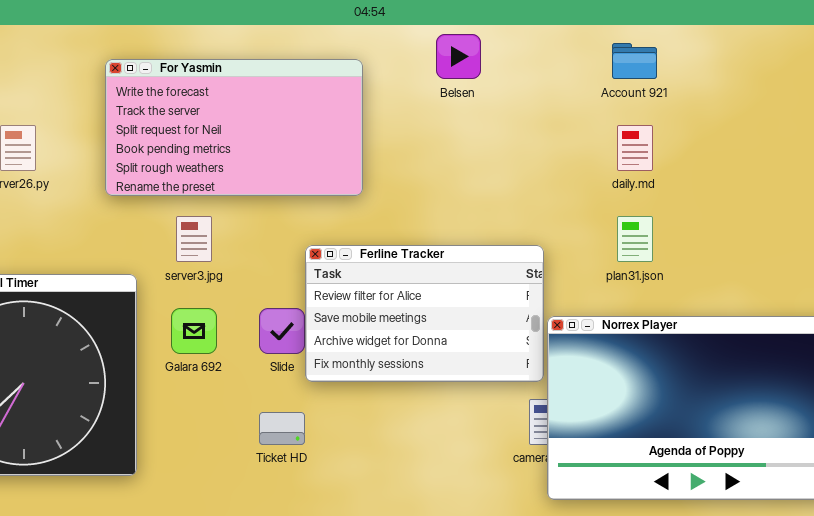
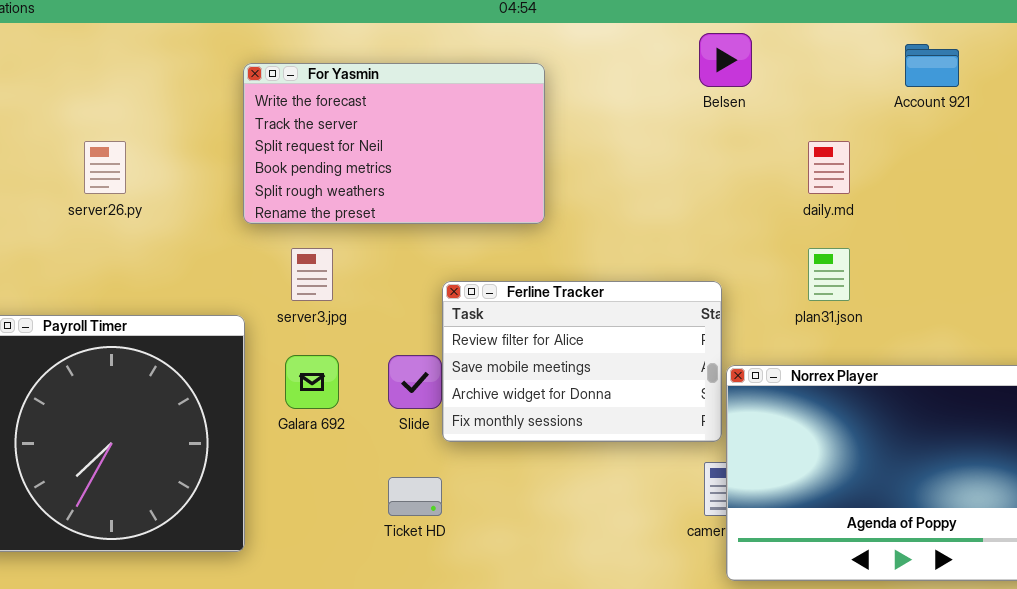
Belsen: [436,34,481,79] -> [699,33,752,87], moved
Account 921: [612,43,657,79] -> [905,44,959,87], moved
For Yasmin: [105,59,363,196] -> [243,63,545,224], moved

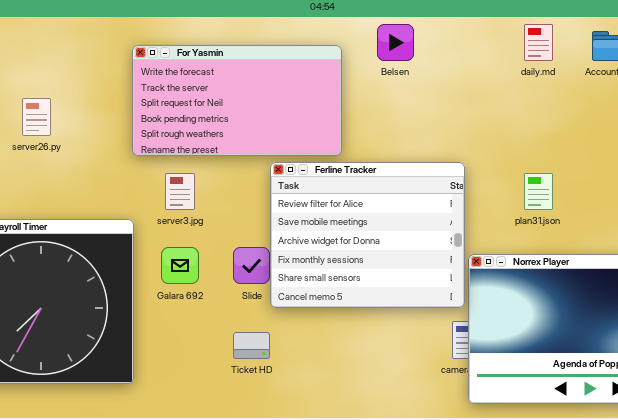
Belsen: [699,33,752,87] -> [377,24,414,61], moved
daily.md: [808,141,850,194] -> [524,24,553,61], moved
Ferline Tracker: [442,281,722,442] -> [270,162,465,308], resized

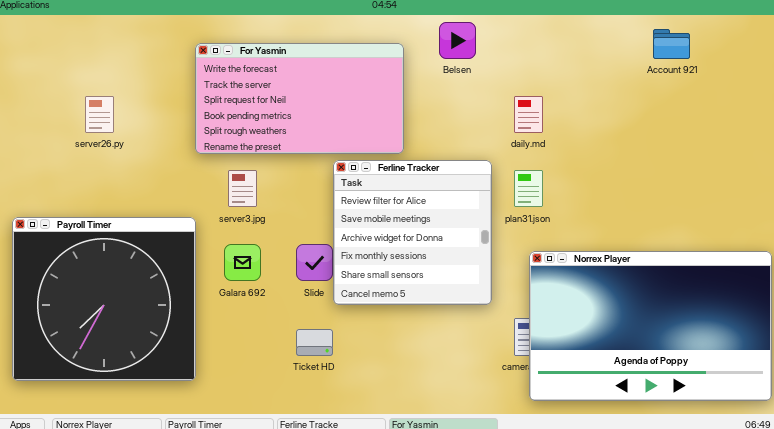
daily.md: [524,24,553,61] -> [514,96,543,133], moved
Ferline Tracker: [270,162,465,308] -> [333,160,492,305], resized
plan31.json: [524,173,553,210] -> [514,170,543,207], moved

